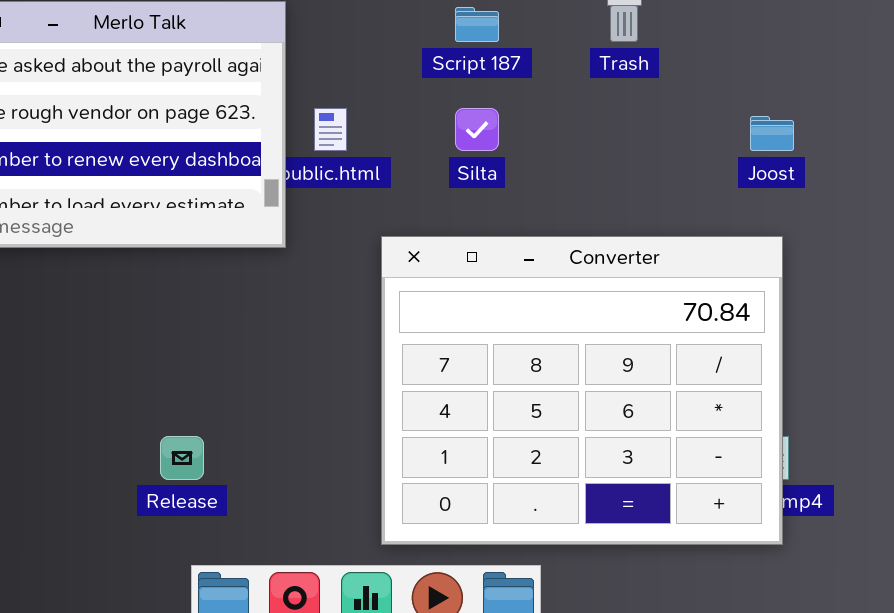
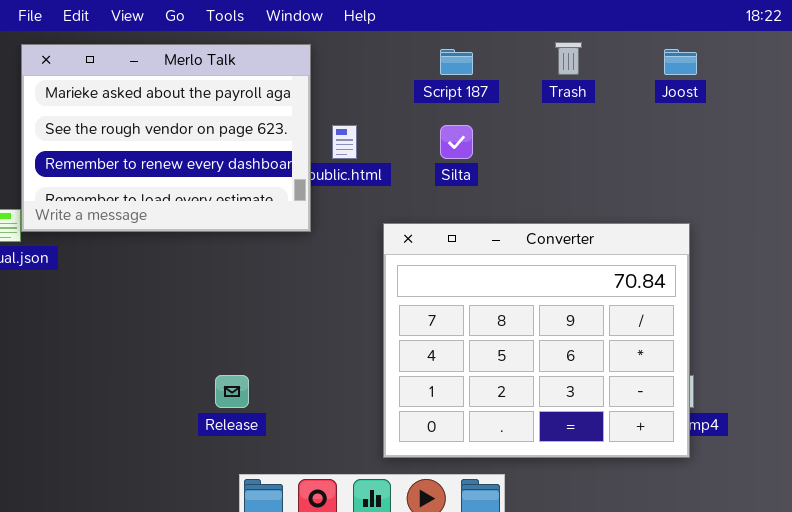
Joost: [750,116,794,151] -> [664,49,697,75], moved

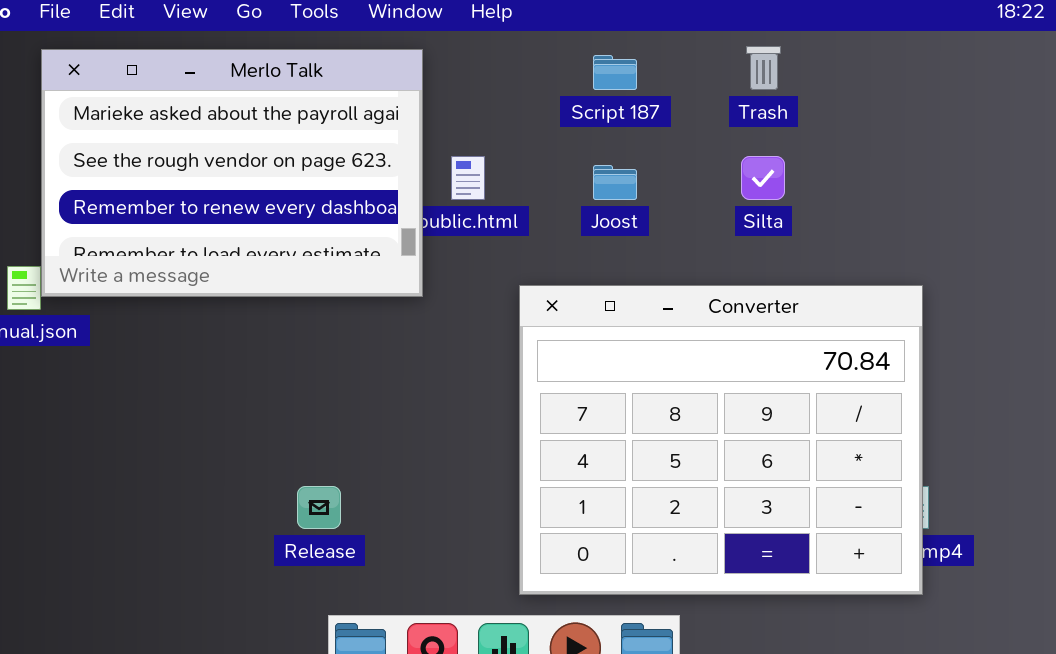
Joost: [664,49,697,75] -> [593,165,637,200], moved
Silta: [440,125,473,159] -> [741,156,785,200], moved

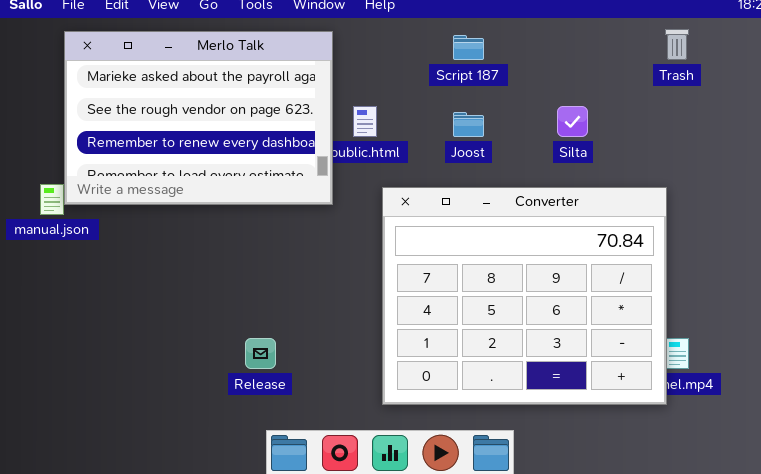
Trash: [746,46,781,90] -> [665,29,689,60], moved
Converter: [519,285,923,595] -> [382,187,667,405], moved

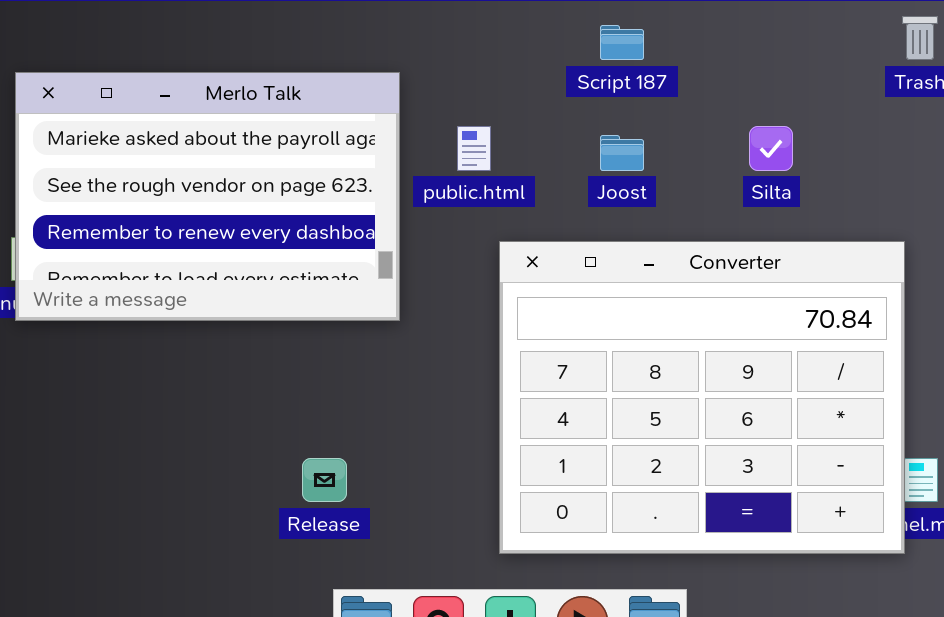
Merlo Talk: [64,31,333,205] -> [15,72,400,321], moved

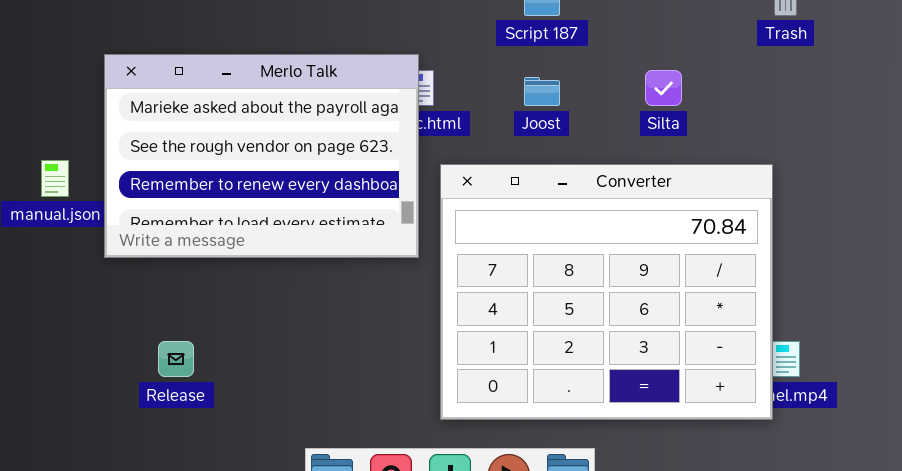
Merlo Talk: [15,72,400,321] -> [104,54,419,258], moved
Release: [302,458,347,502] -> [158,341,194,377], moved

